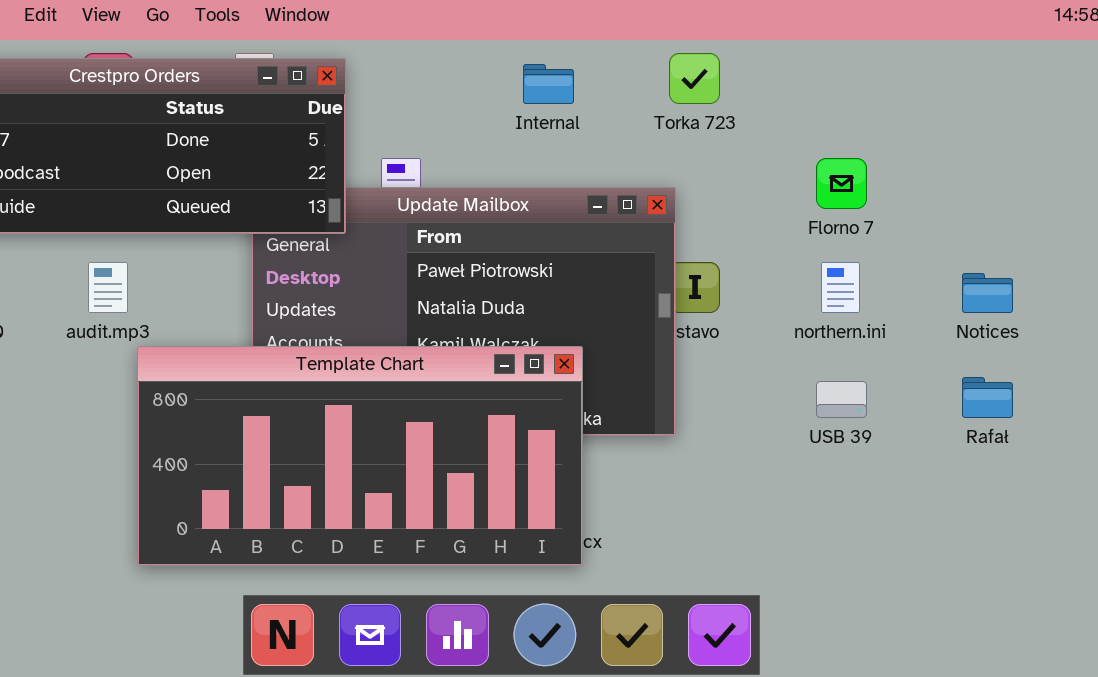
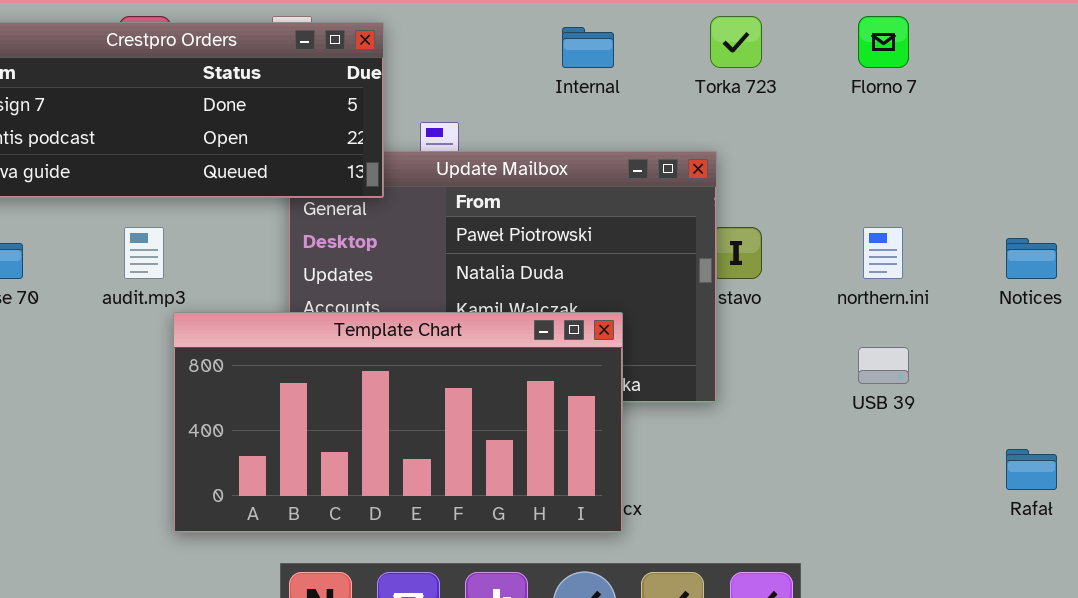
Florno 7: [816,158,867,209] -> [858,16,909,68], moved
Rafał: [962,377,1013,418] -> [1006,449,1057,490], moved

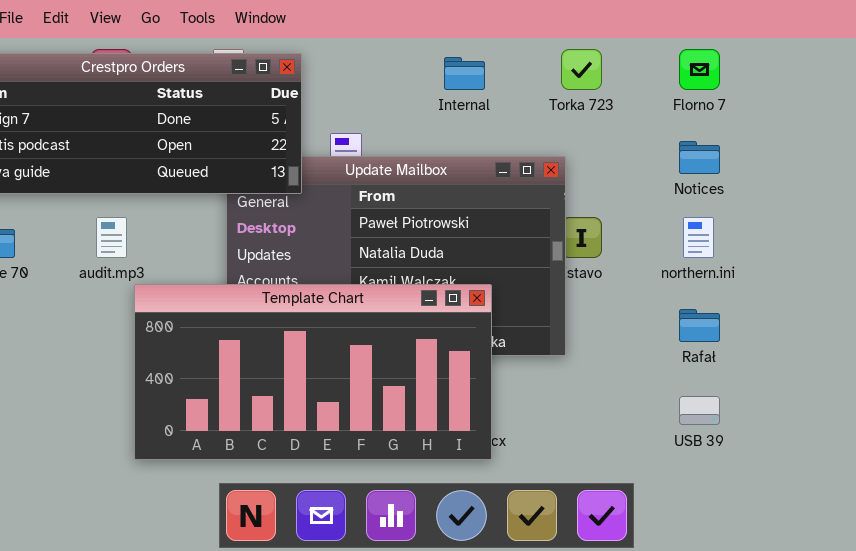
Notices: [1006,238,1057,279] -> [679,141,720,174], moved
USB 39: [858,347,909,384] -> [679,396,720,425], moved
Rafał: [1006,449,1057,490] -> [679,309,720,342], moved

